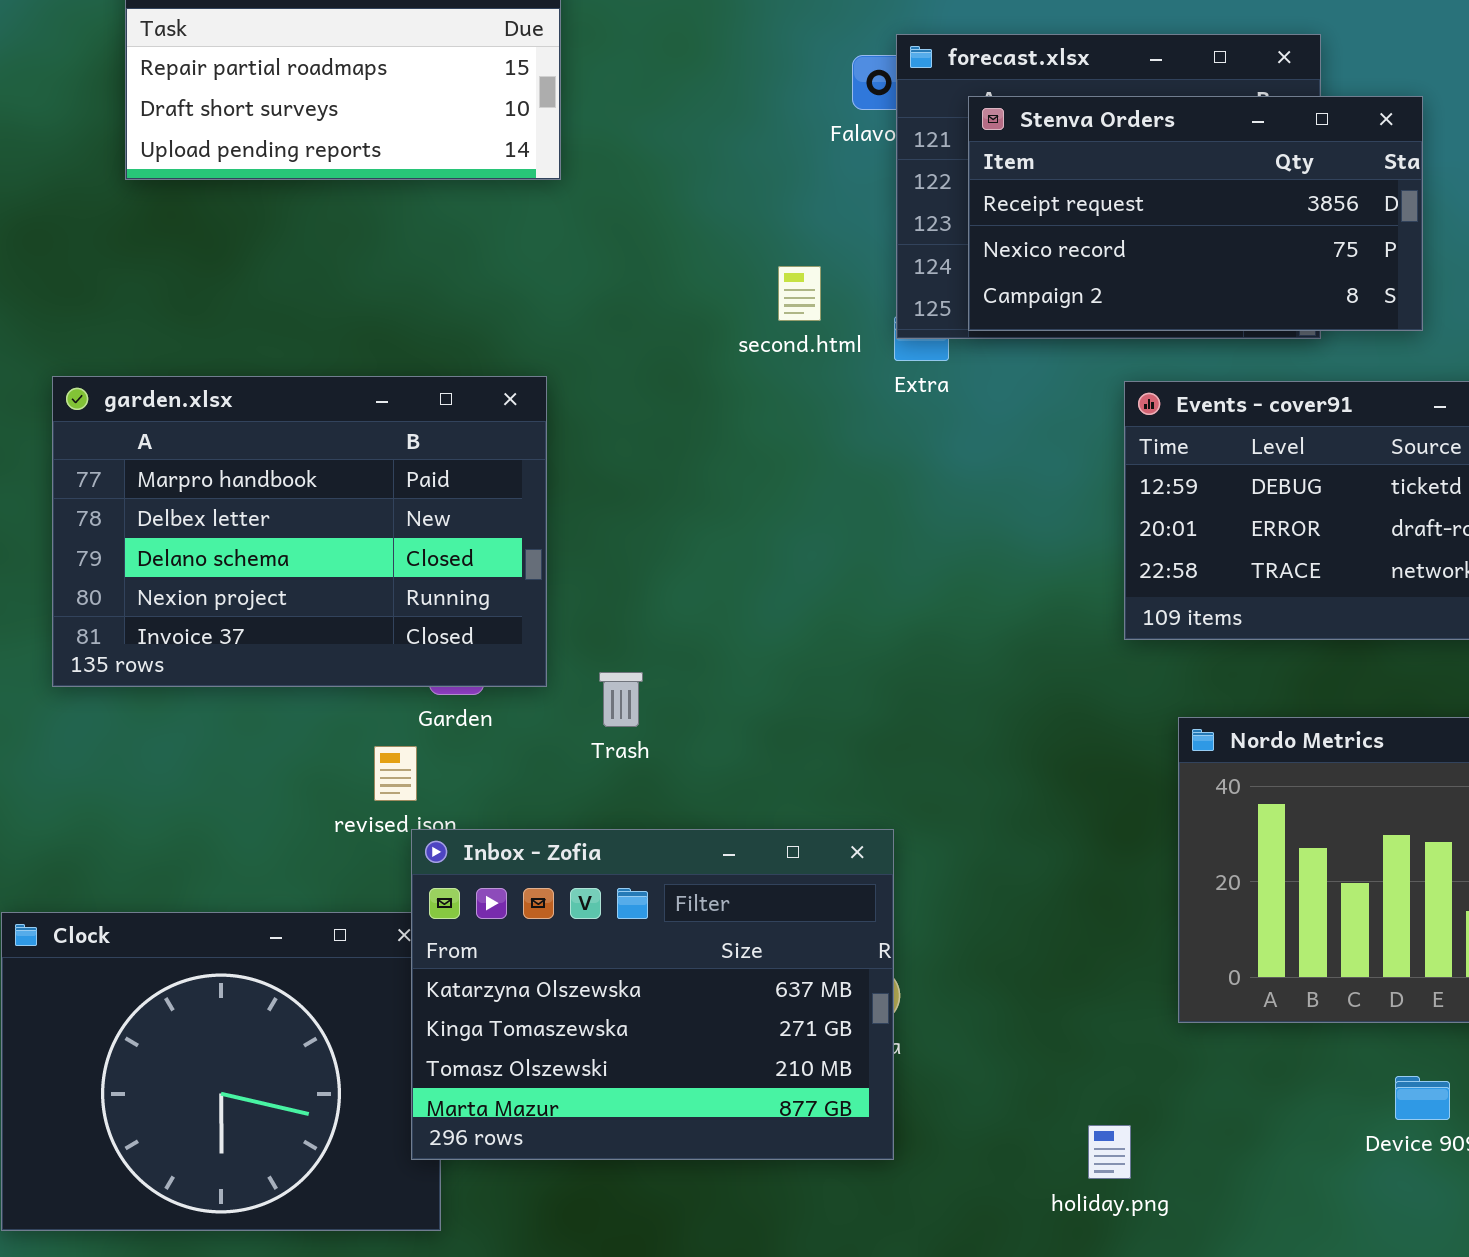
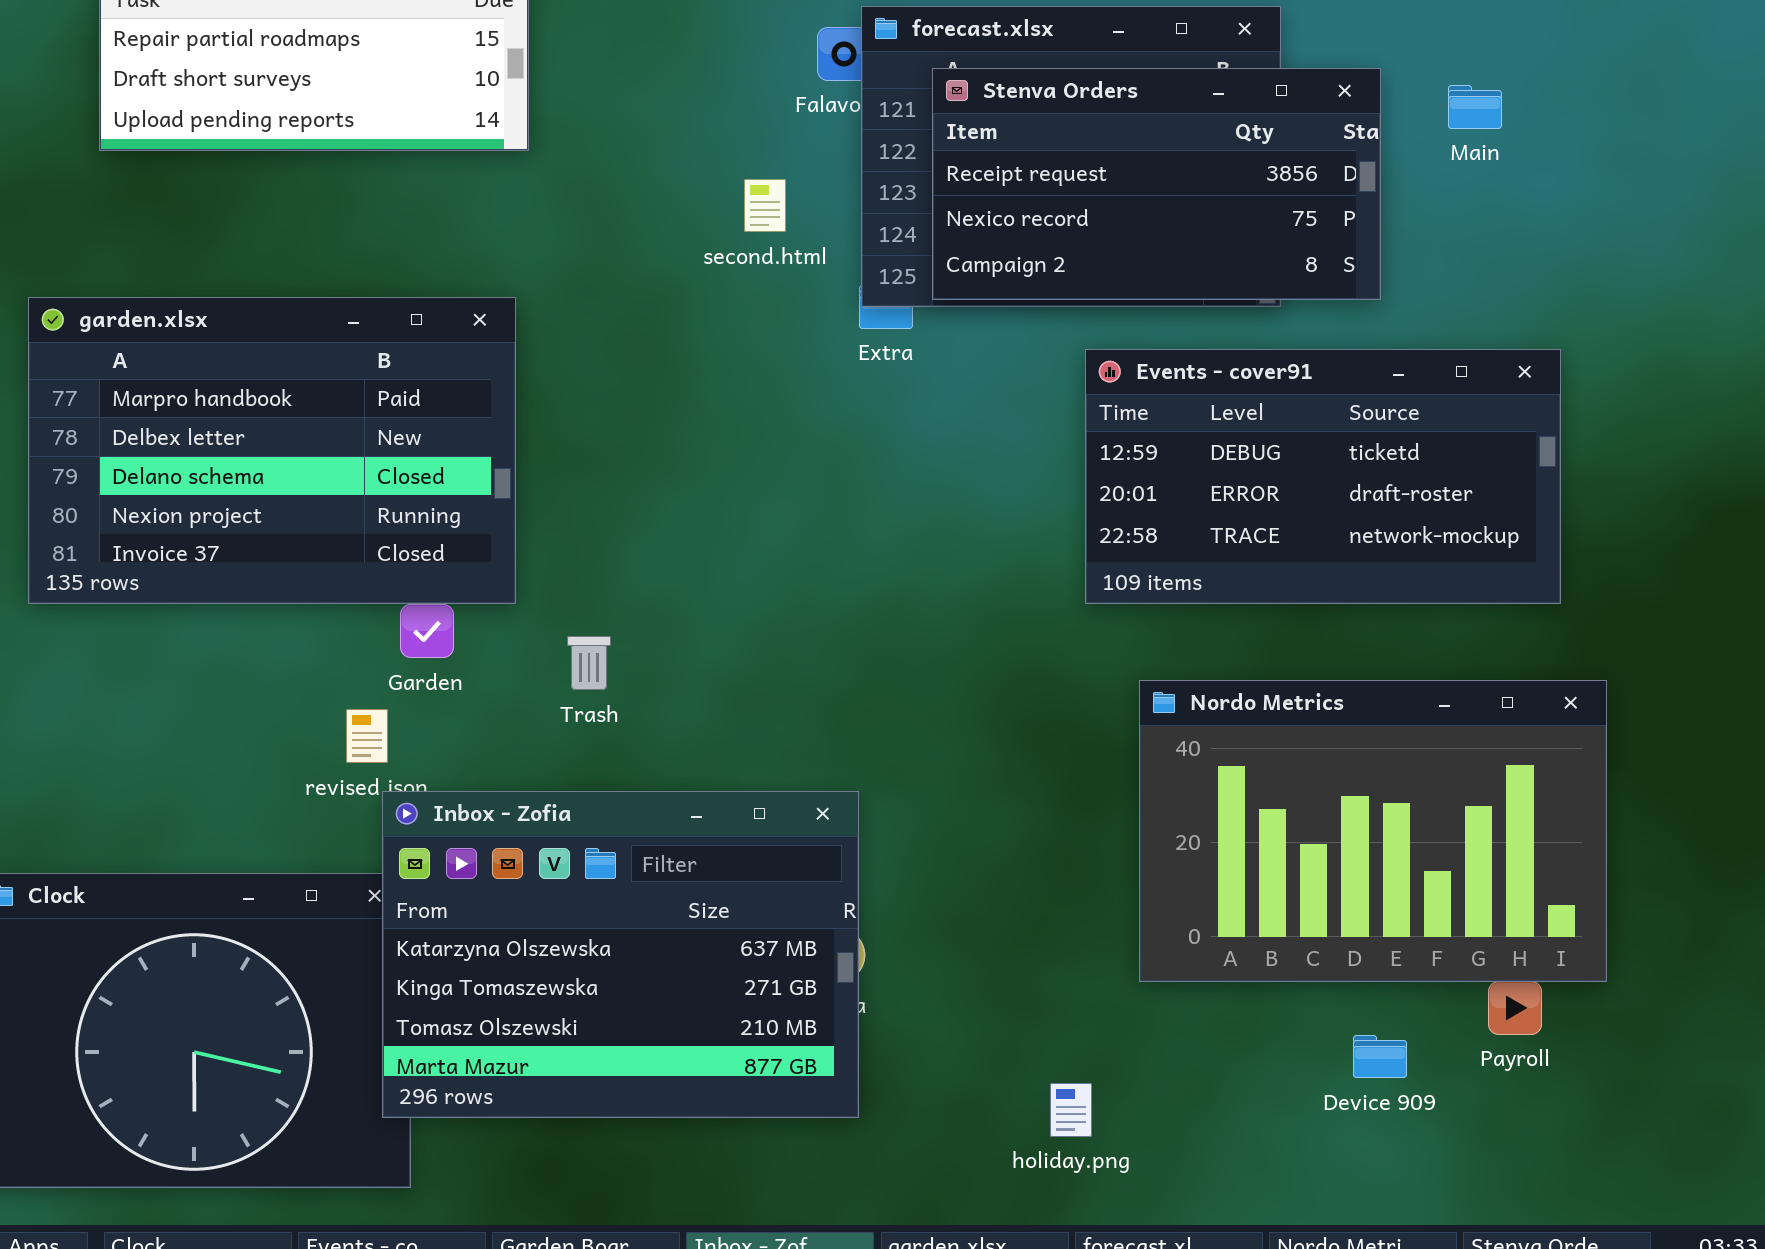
second.html: [778,266,821,321] -> [744,179,786,232], moved
garden.xlsx: [52,376,547,687] -> [28,297,516,604], moved

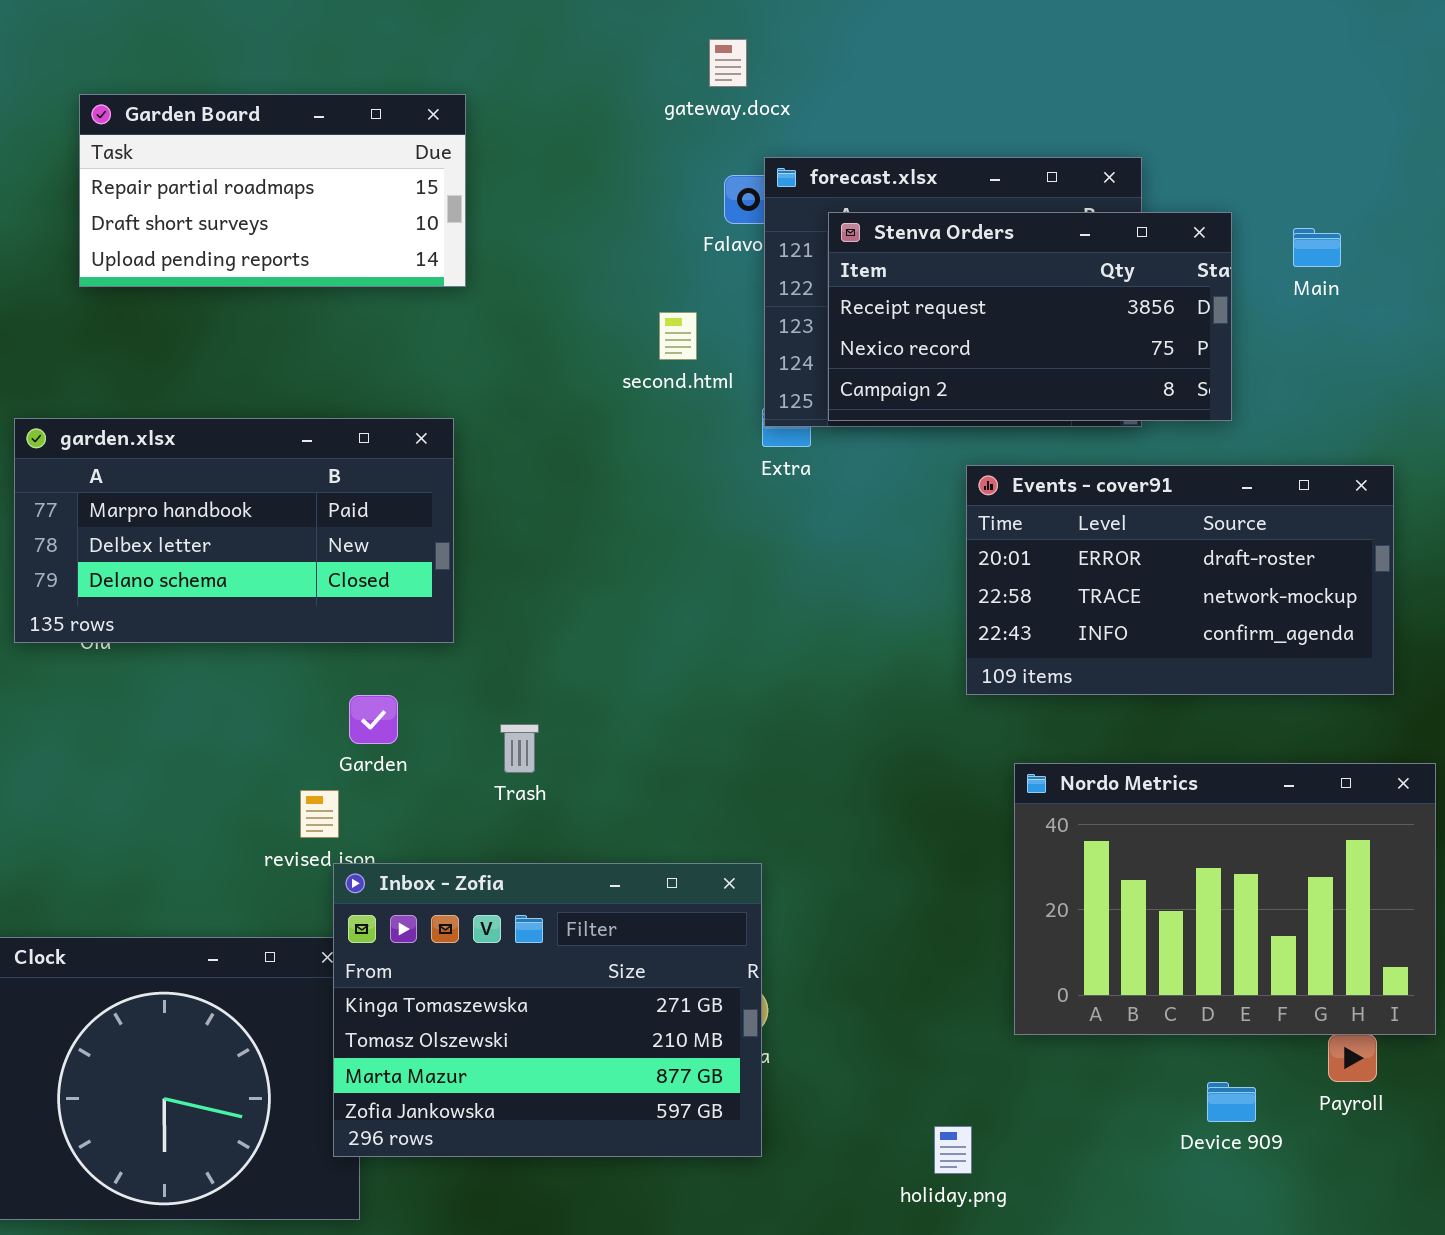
garden.xlsx: [28,297,516,604] -> [14,418,454,643], resized
Events - cover91: [1085,349,1561,604] -> [966,465,1394,695], scrolled down 1 row
Inbox - Zofia: [382,791,859,1118] -> [333,863,762,1157], scrolled down 1 row

